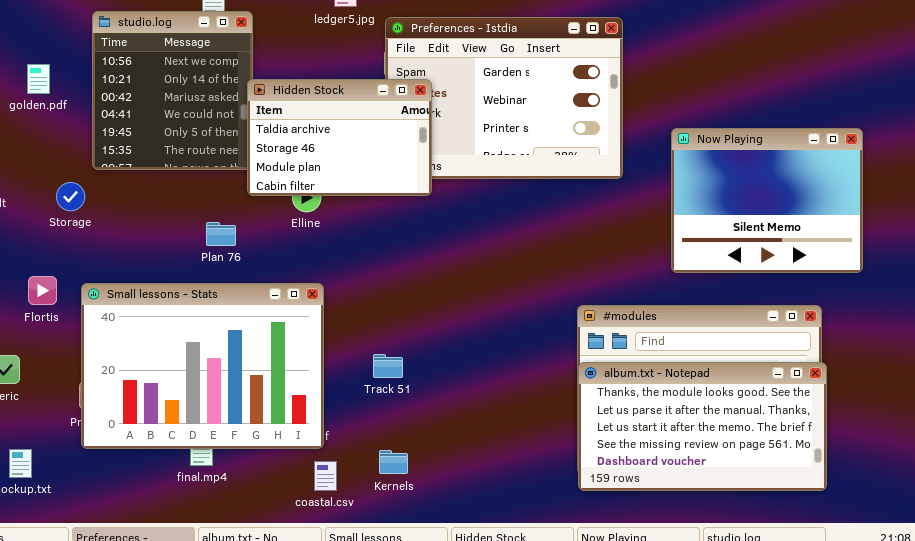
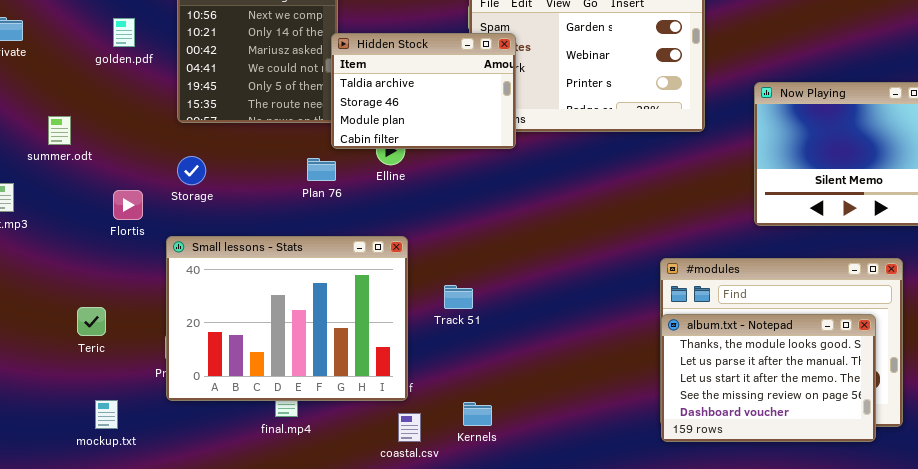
Storage: [56,182,85,211] -> [177,156,206,185], moved
Plan 76: [206,222,236,246] -> [307,158,336,181], moved
Flortis: [28,276,57,305] -> [113,190,143,220], moved
Track 51: [373,354,403,378] -> [444,285,473,309], moved
album.txt - Notepad: [578,362,827,491] -> [661,314,876,442], resized

